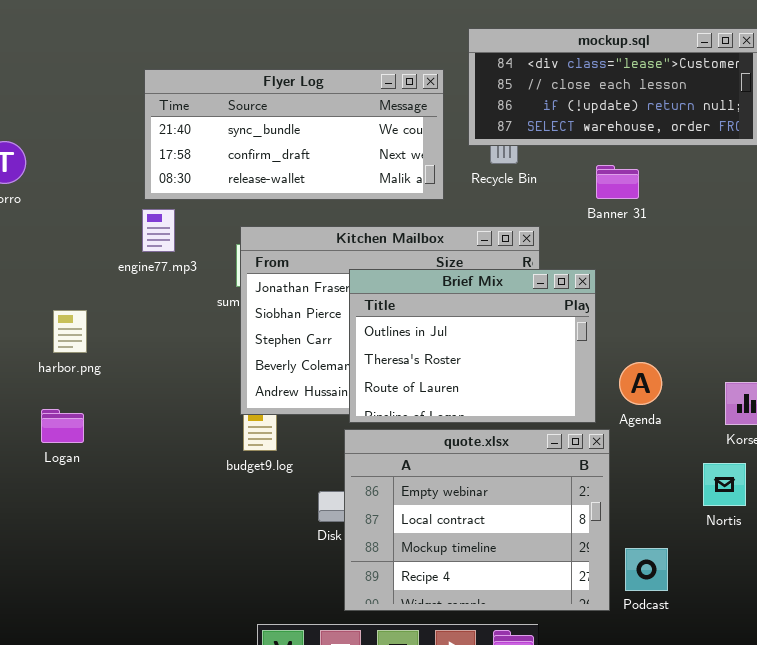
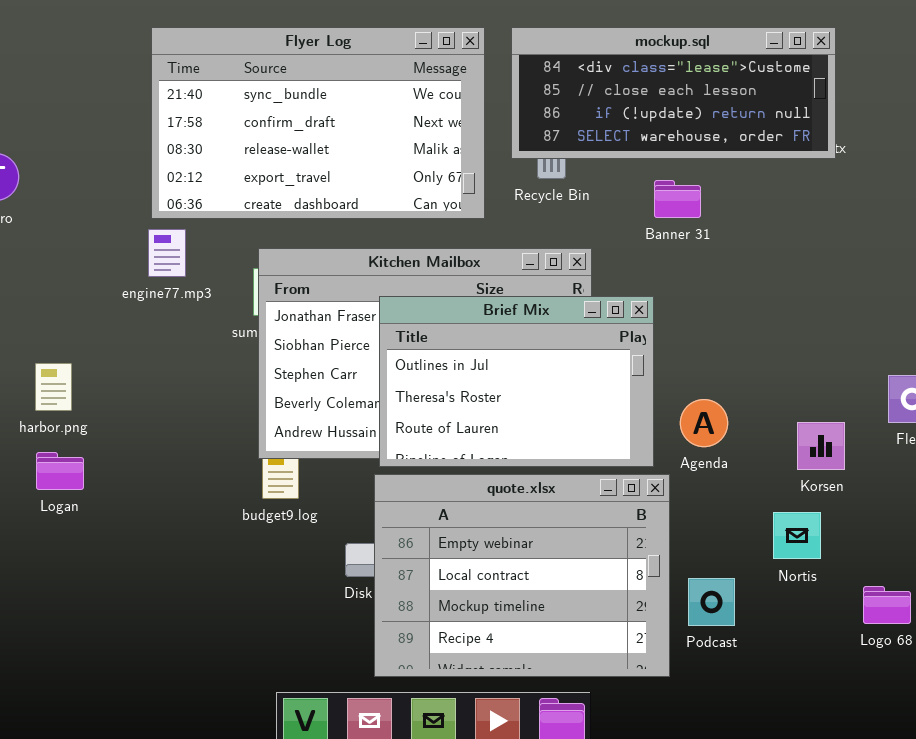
Flyer Log: [144,69,444,200] -> [151,27,485,219], resized
harbor.png: [53,310,87,353] -> [35,363,72,411], moved
Podcast: [625,548,668,591] -> [688,578,735,626], moved

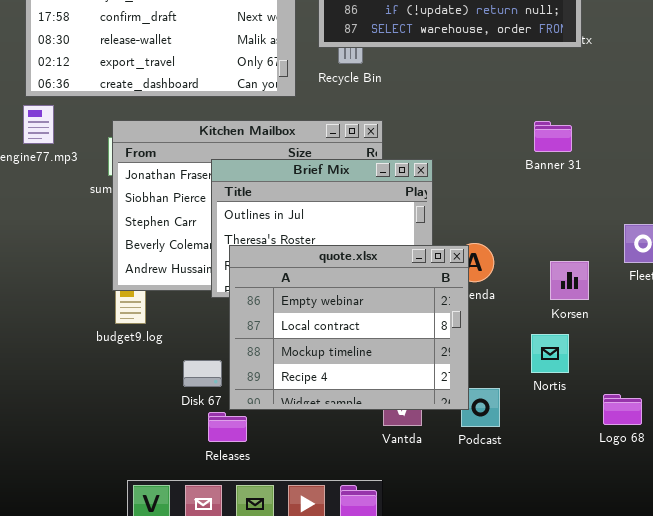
Banner 31: [654,180,701,218] -> [534,121,572,152], moved
quote.xlsx: [374,474,670,677] -> [229,245,469,410], moved

